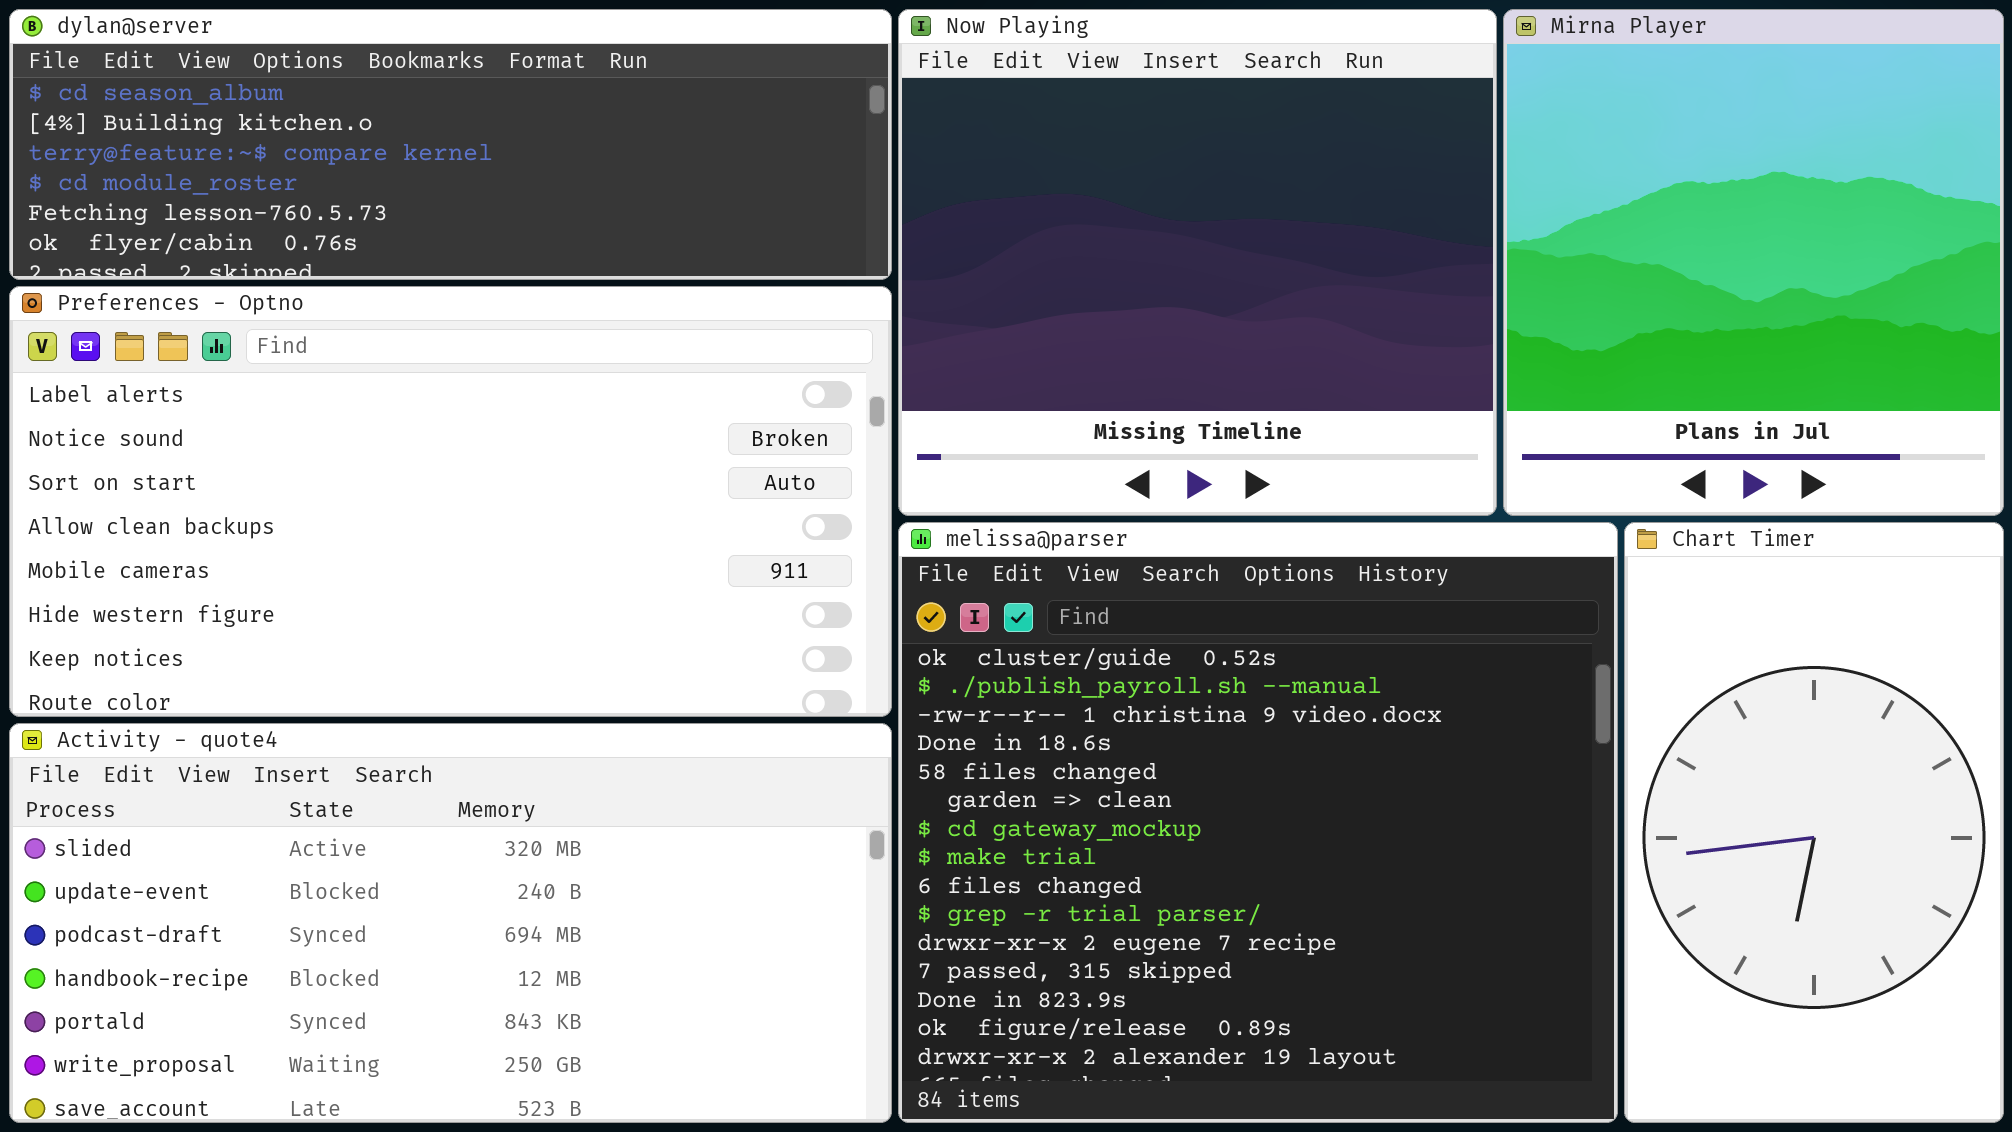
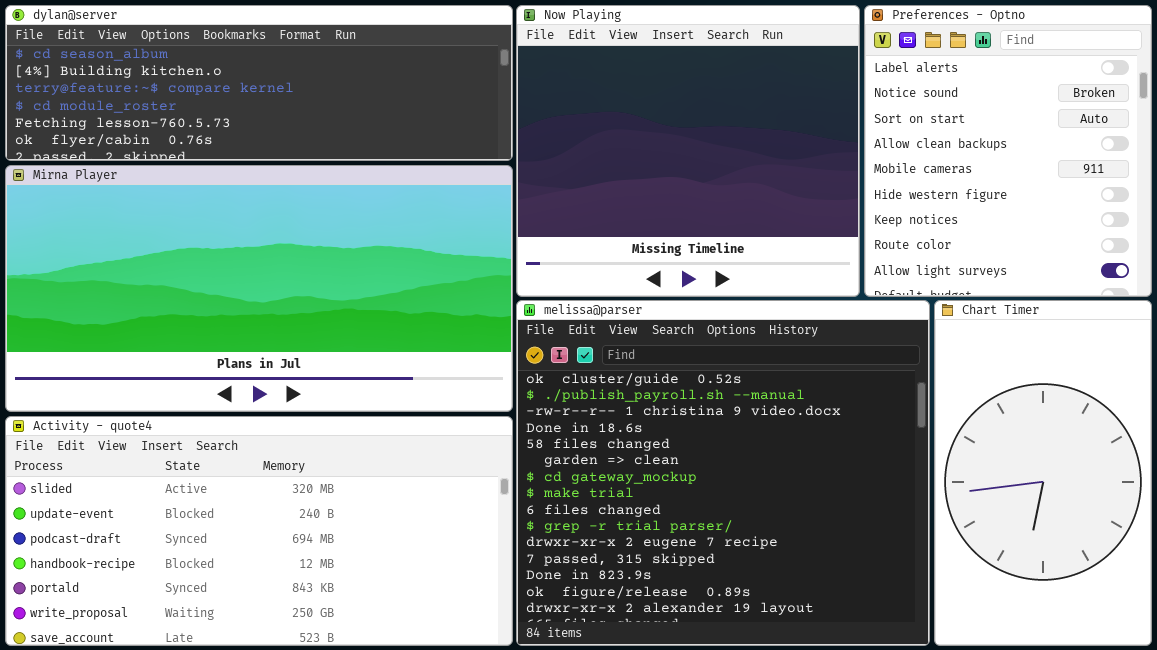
Mirna Player: [1503,9,2004,516] -> [5,165,513,412], moved, resized
Preferences - Optno: [9,286,892,717] -> [864,5,1152,297], moved, resized

